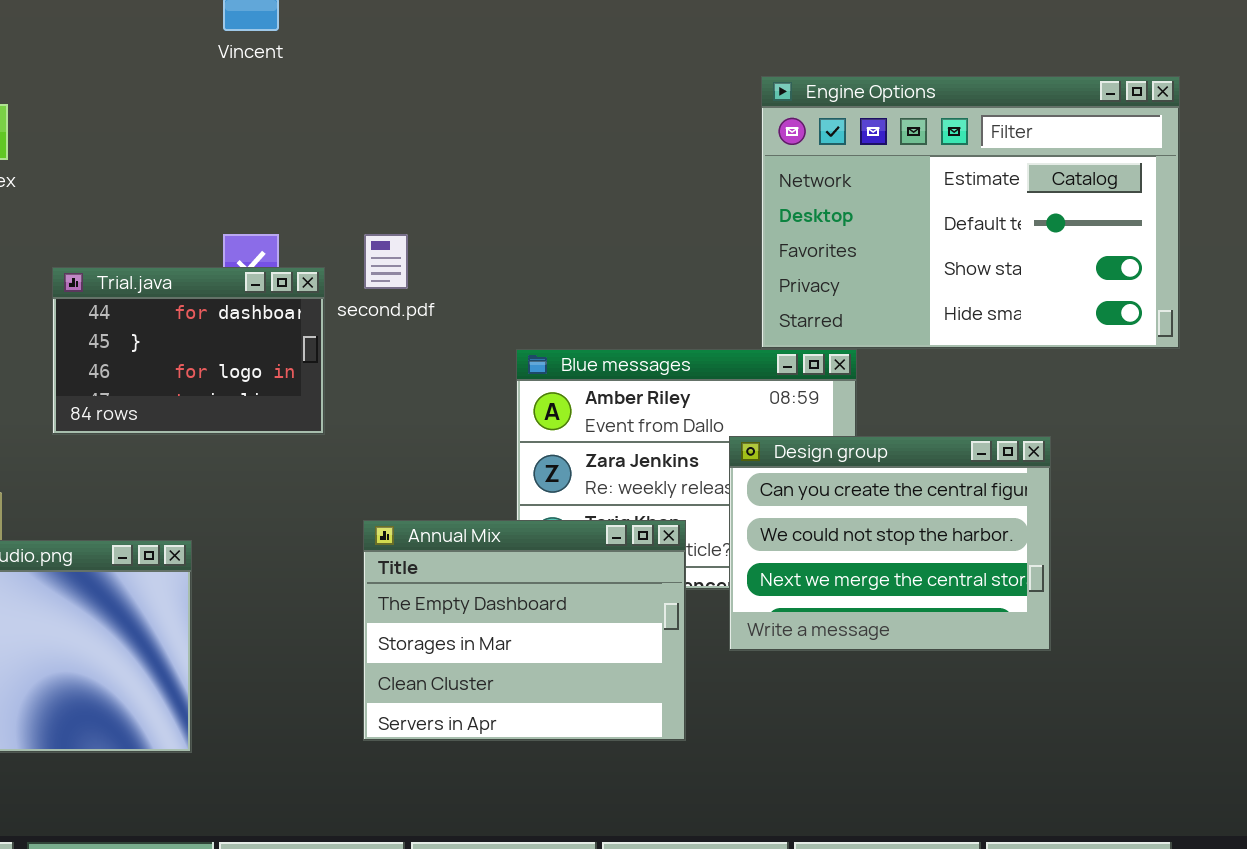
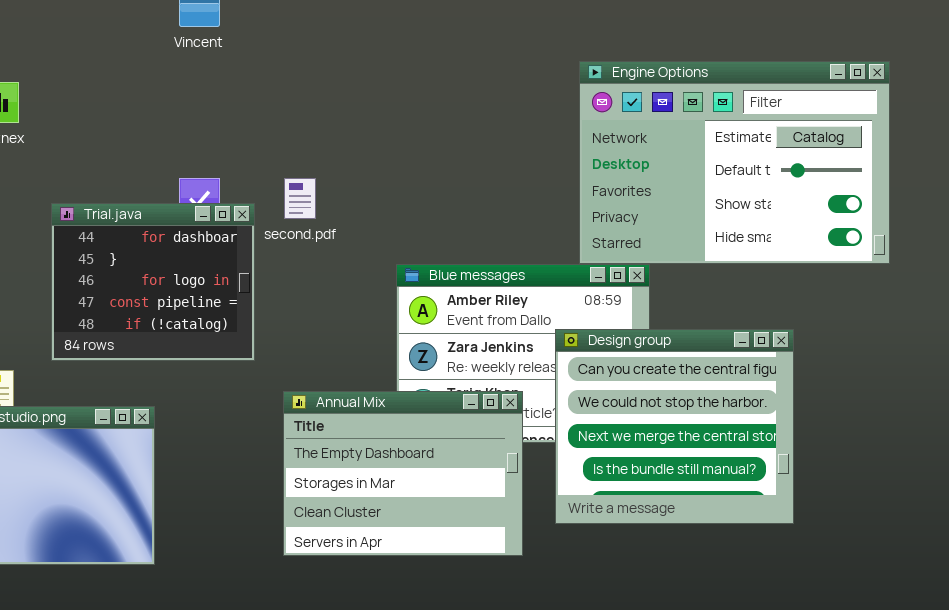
Trial.java: [52,267,325,435] -> [51,203,255,361], resized
Design group: [729,436,1051,651] -> [555,329,794,524], resized

